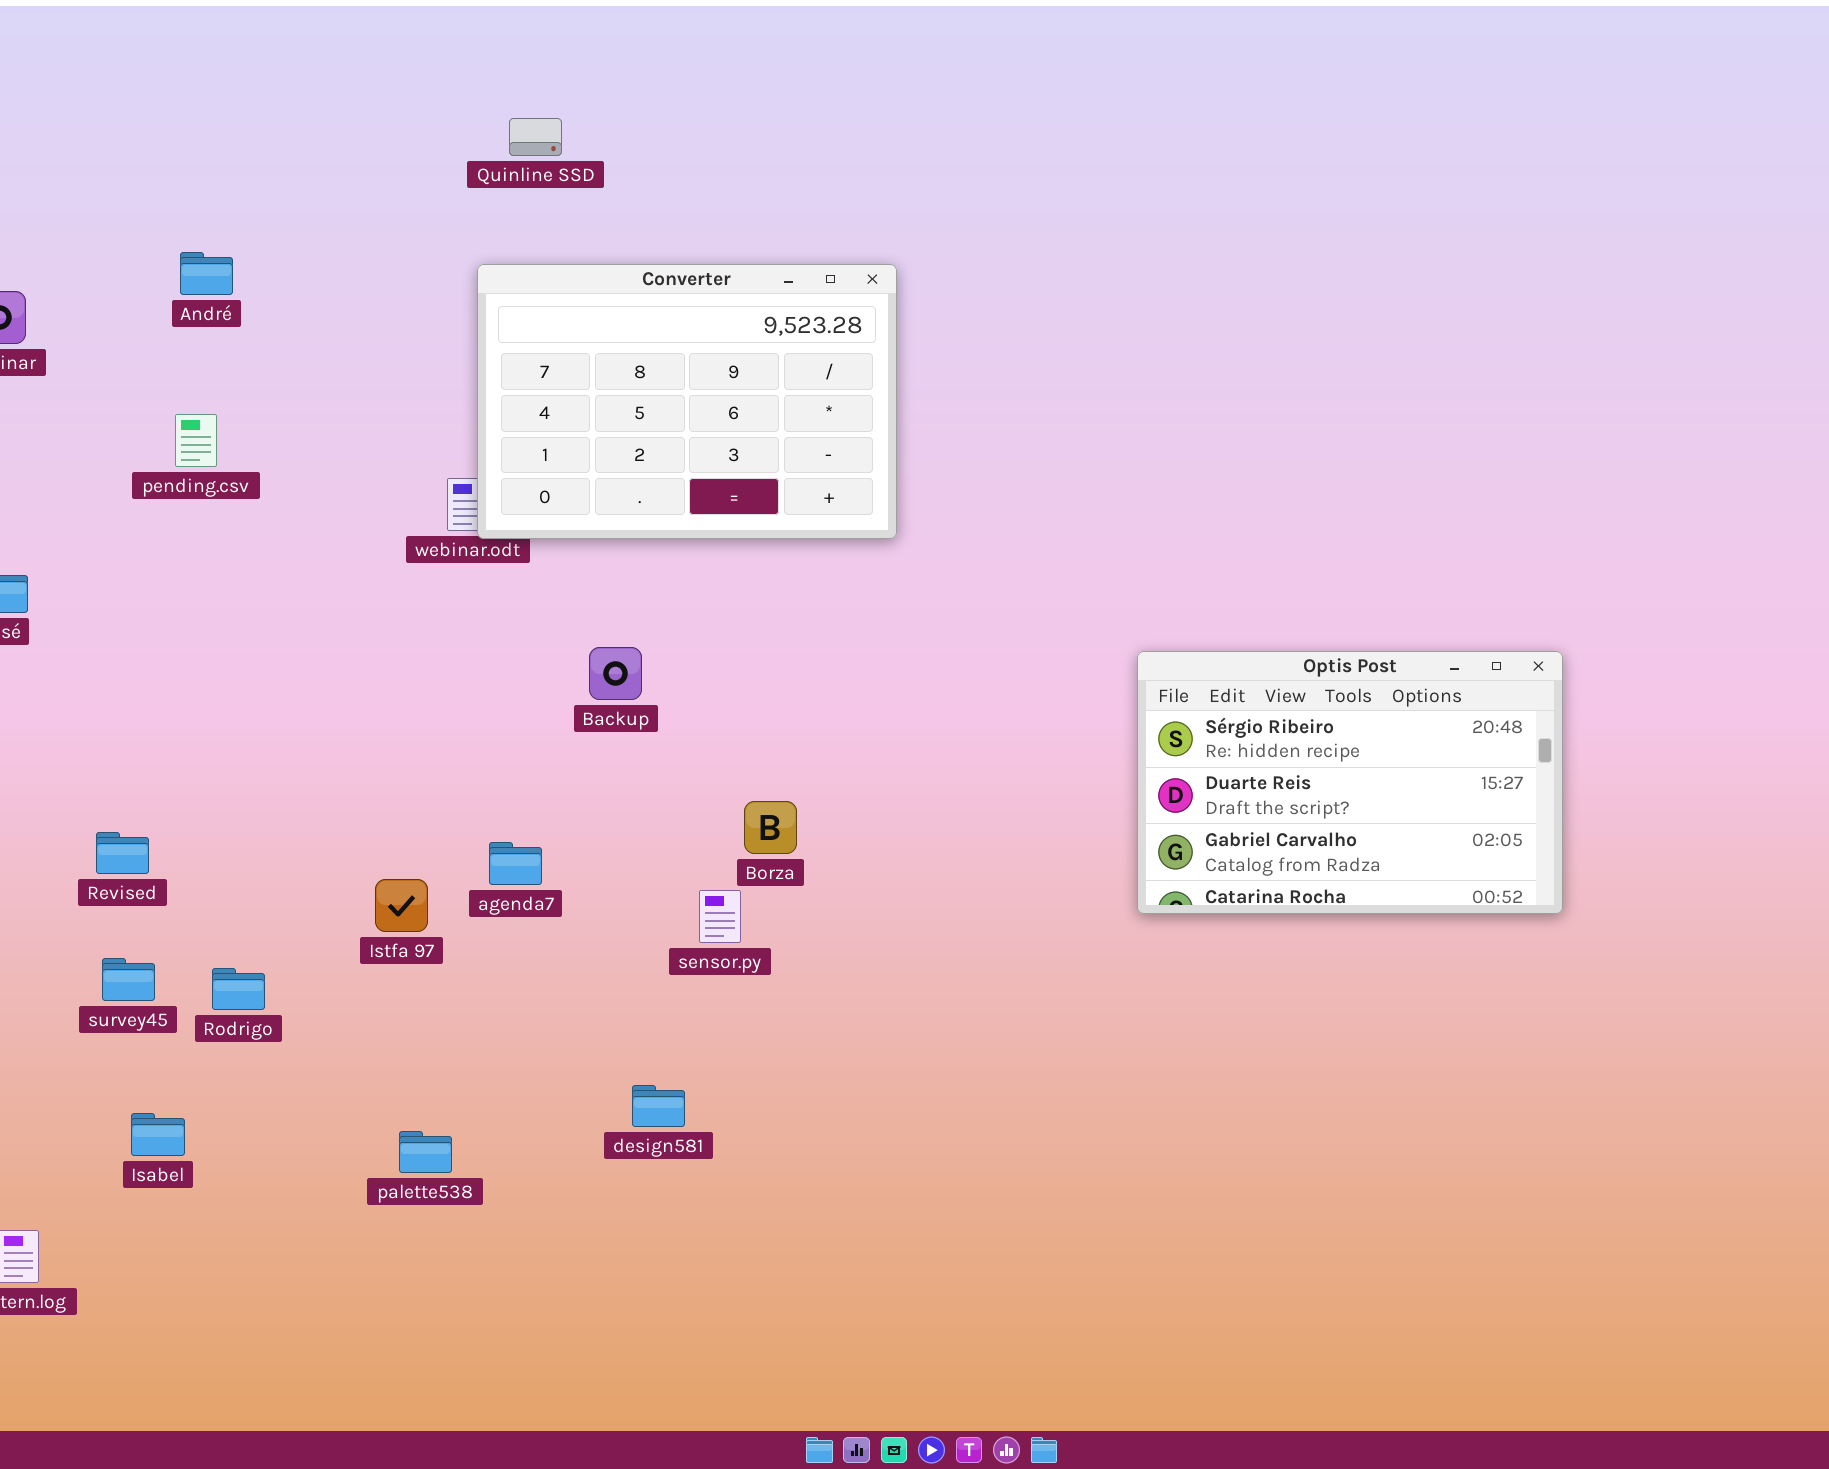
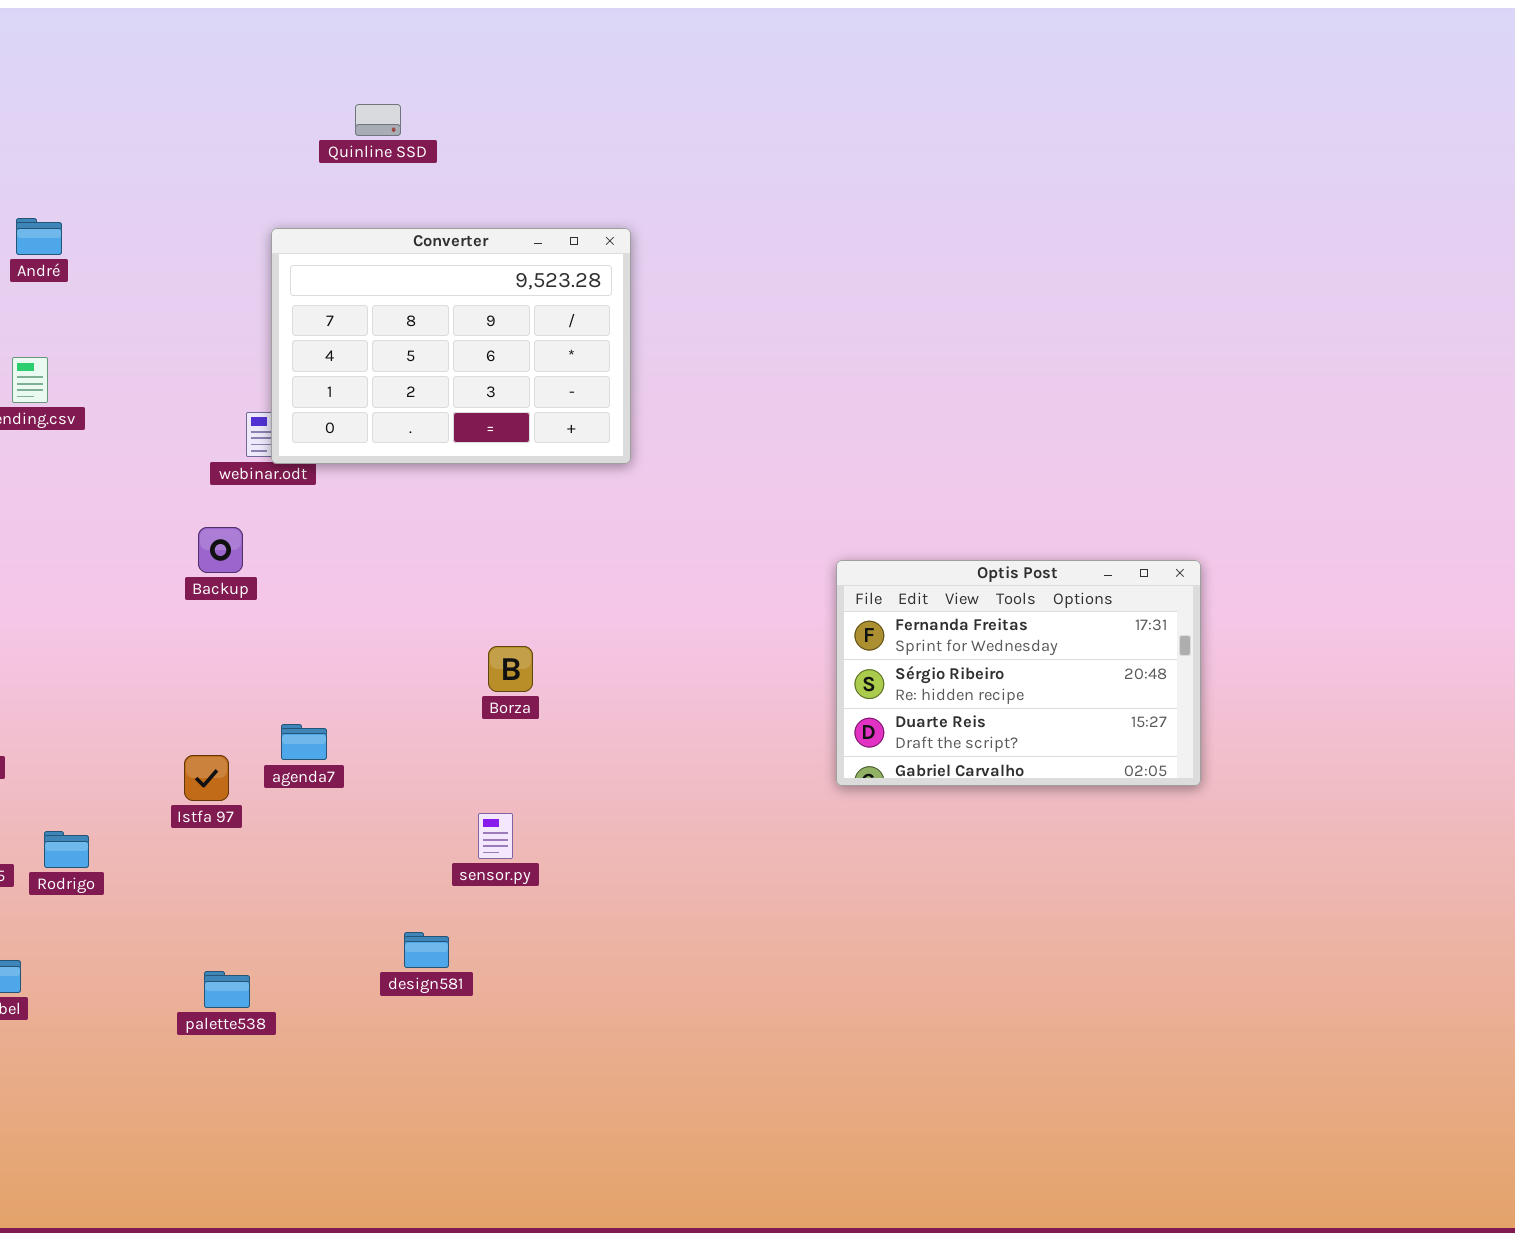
Quinline SSD: [509,118,562,156] -> [355,104,401,136], moved
Backup: [589,647,642,700] -> [198,527,243,573], moved
Optis Post: [1137,651,1563,914] -> [836,560,1201,786], scrolled up 1 row
Borza: [744,801,797,854] -> [488,646,533,692], moved
sensor.py: [699,890,741,943] -> [478,813,513,859], moved

